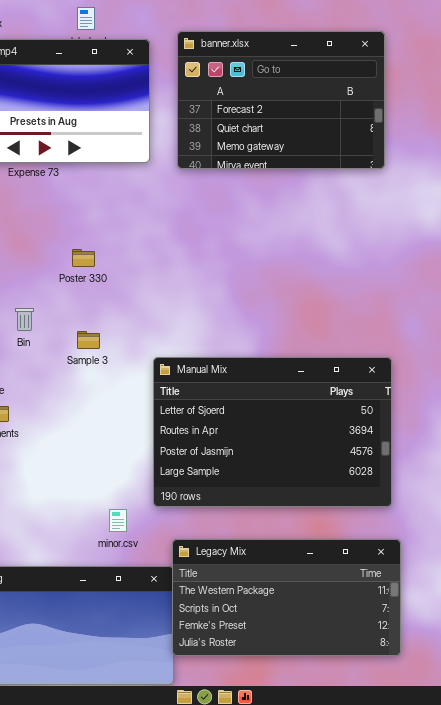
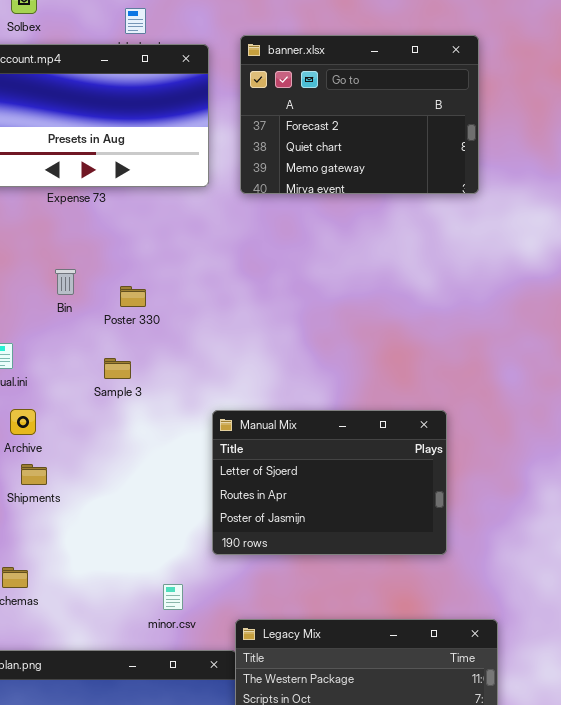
Bin: [15,308,34,331] -> [55,269,76,295], moved
Sample 3: [77,331,100,349] -> [104,358,131,379], moved
Manual Mix: [153,357,392,507] -> [212,410,447,555], resized

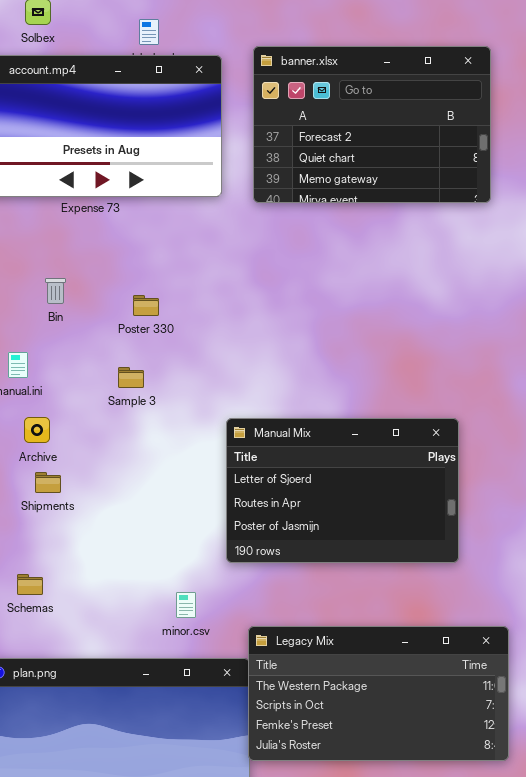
Bin: [55,269,76,295] -> [45,278,66,304], moved

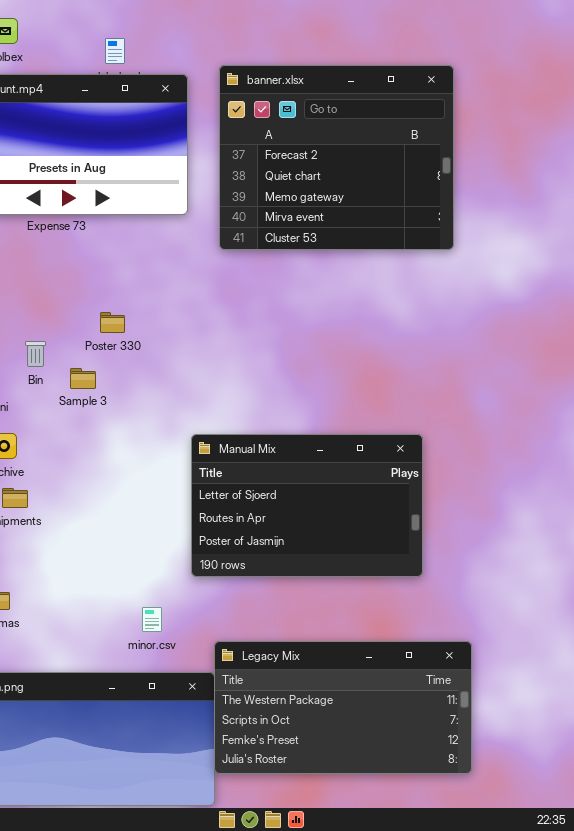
banner.xlsx: [253,46,491,203] -> [219,65,454,250], resized
Bin: [45,278,66,304] -> [25,341,46,367], moved
Sample 3: [118,367,144,388] -> [70,368,96,389], moved

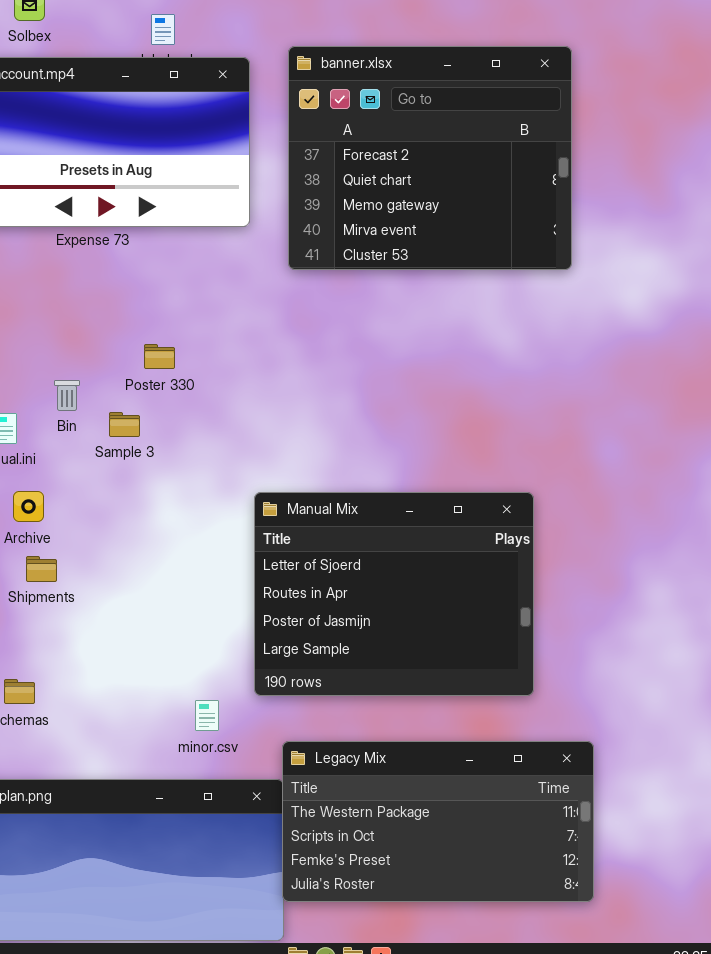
Manual Mix: [191,434,423,577] -> [254,492,534,696], resized

